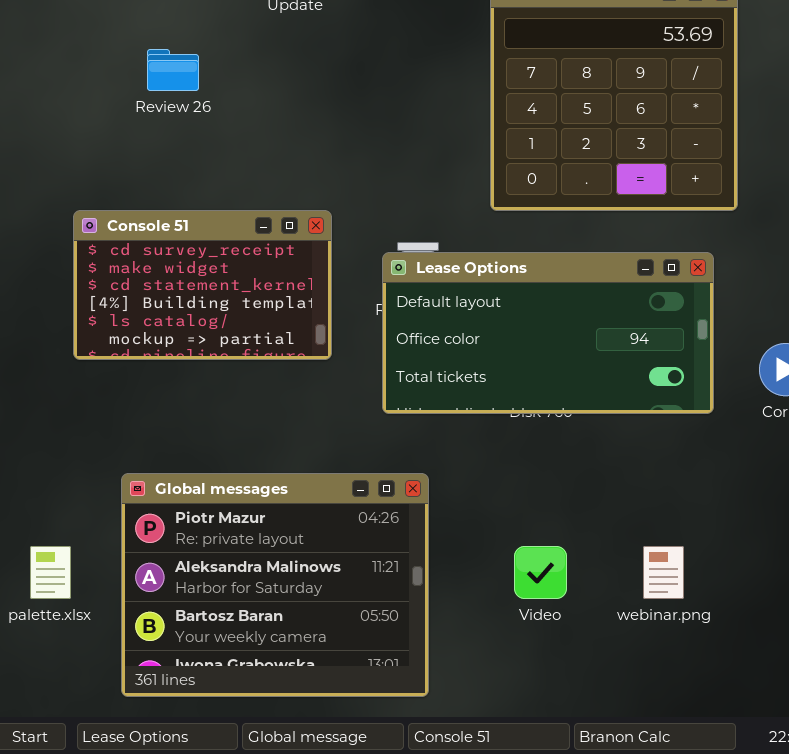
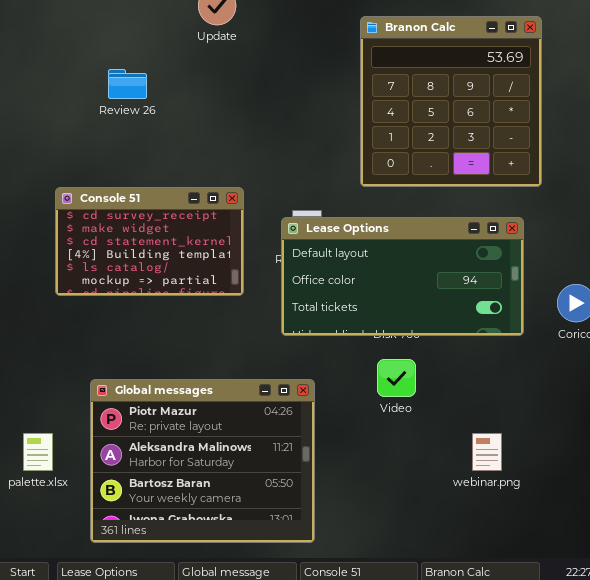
Video: [514,546,567,599] -> [377,359,416,397], moved

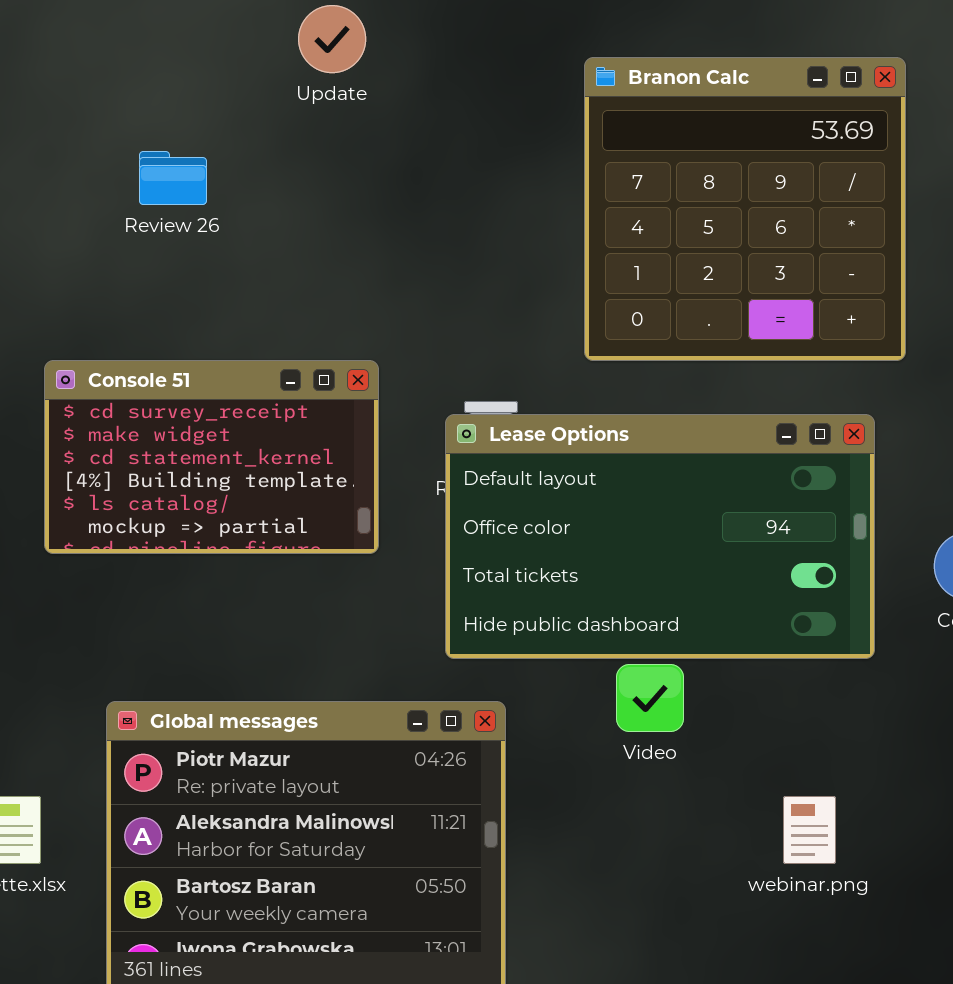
Lease Options: [281,217,524,336] -> [445,414,875,659], resized

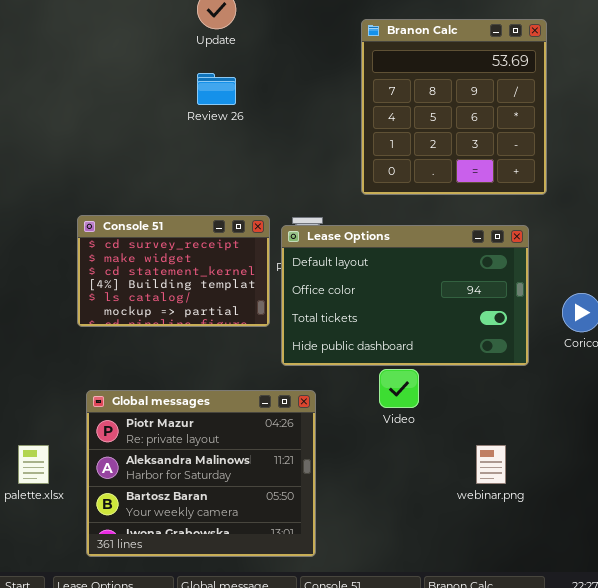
Review 26: [139,151,207,205] -> [197,73,236,105], moved
Console 51: [44,360,379,554] -> [77,215,270,327], moved

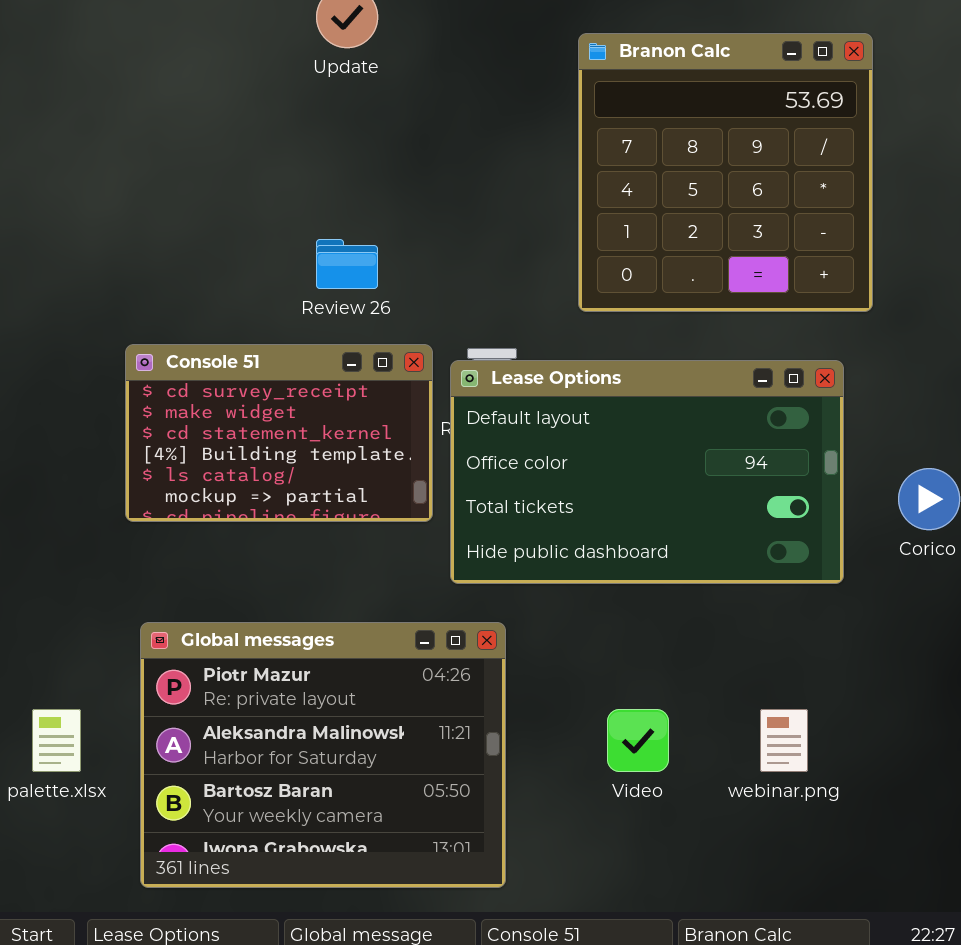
Review 26: [197,73,236,105] -> [316,239,378,289], moved
Video: [379,369,419,408] -> [607,709,669,772], moved

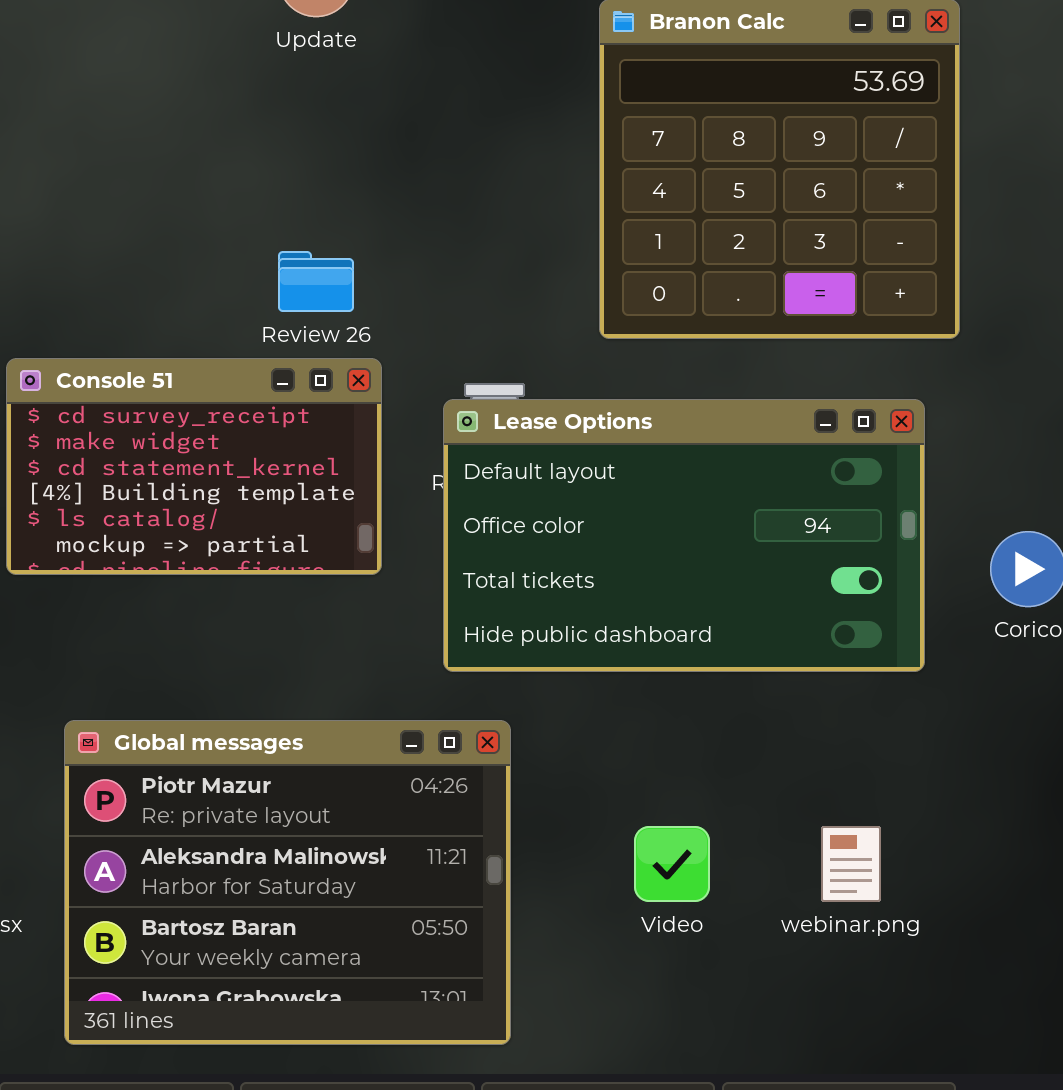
Console 51: [125,344,433,522] -> [6,358,382,575], moved

